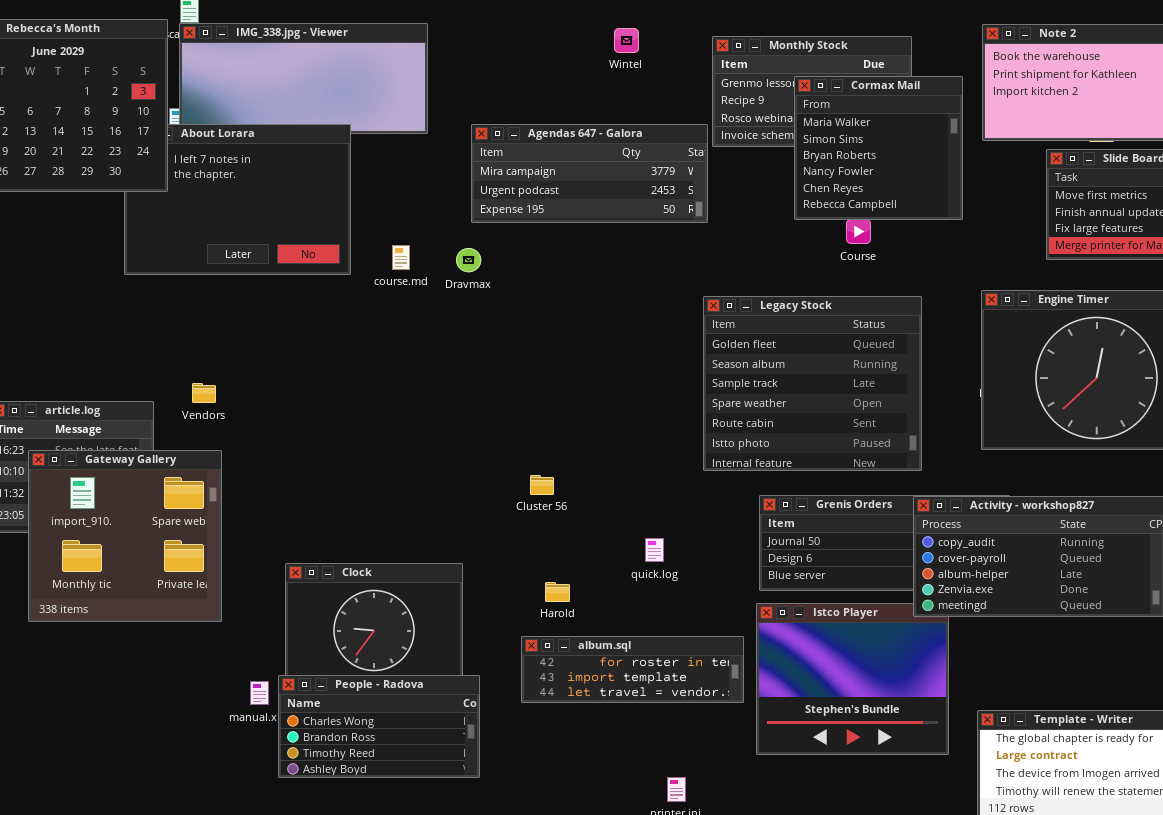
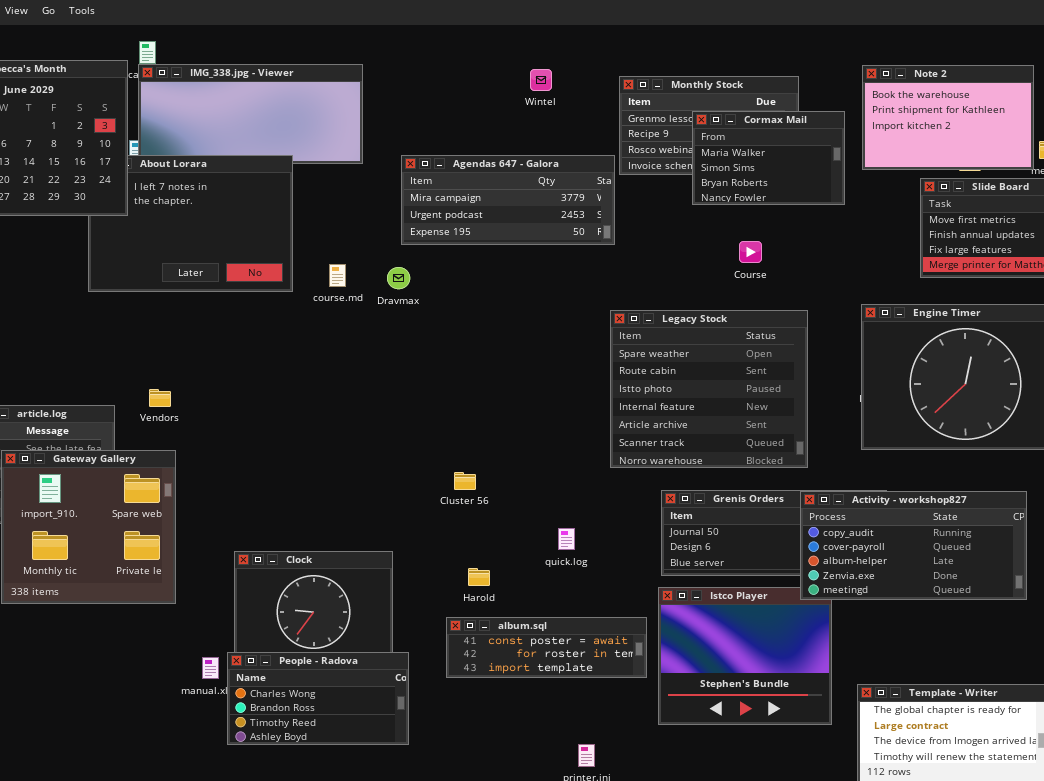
Cormax Mail: [794,76,963,220] -> [692,111,845,205], resized
Legacy Stock: [703,296,922,471] -> [610,310,808,468], scrolled down 3 rows
album.sql: [521,636,744,703] -> [446,617,647,678], scrolled up 1 row

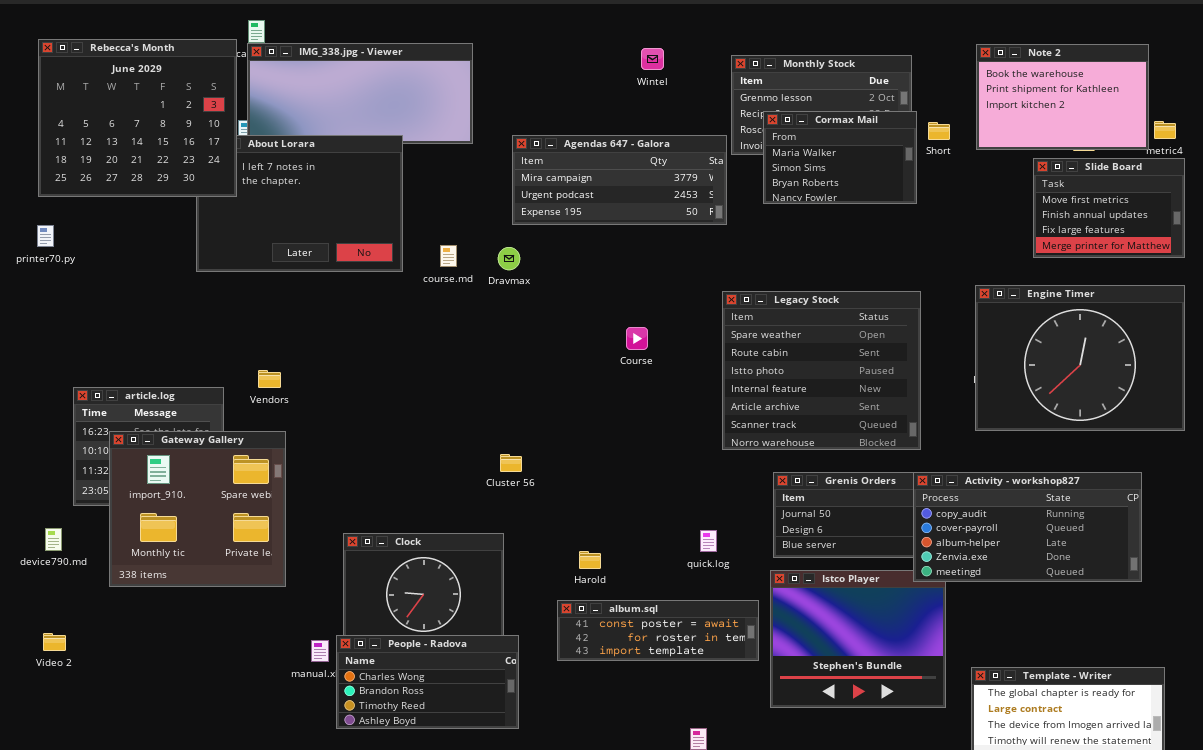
Cormax Mail: [692,111,845,205] -> [763,111,917,204], moved
Course: [739,241,762,263] -> [626,327,648,350], moved
Cluster 56: [454,472,476,490] -> [500,454,522,472], moved
quick.log: [558,528,575,550] -> [700,530,717,552], moved

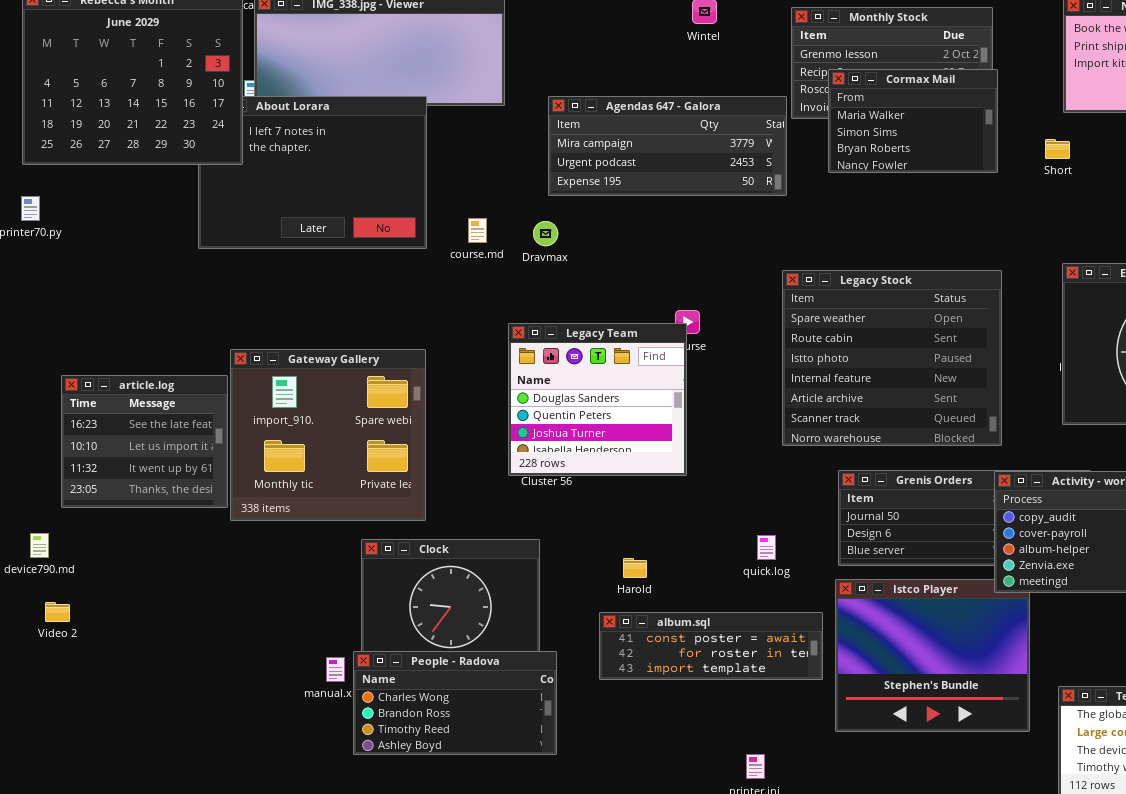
Short: [928,122,950,140] -> [1045,139,1070,159], moved
Legacy Team: none -> [508,323,687,476], opened
Gateway Gallery: [109,431,286,587] -> [230,349,426,521], moved
Video 2: [43,633,66,651] -> [45,602,70,622], moved

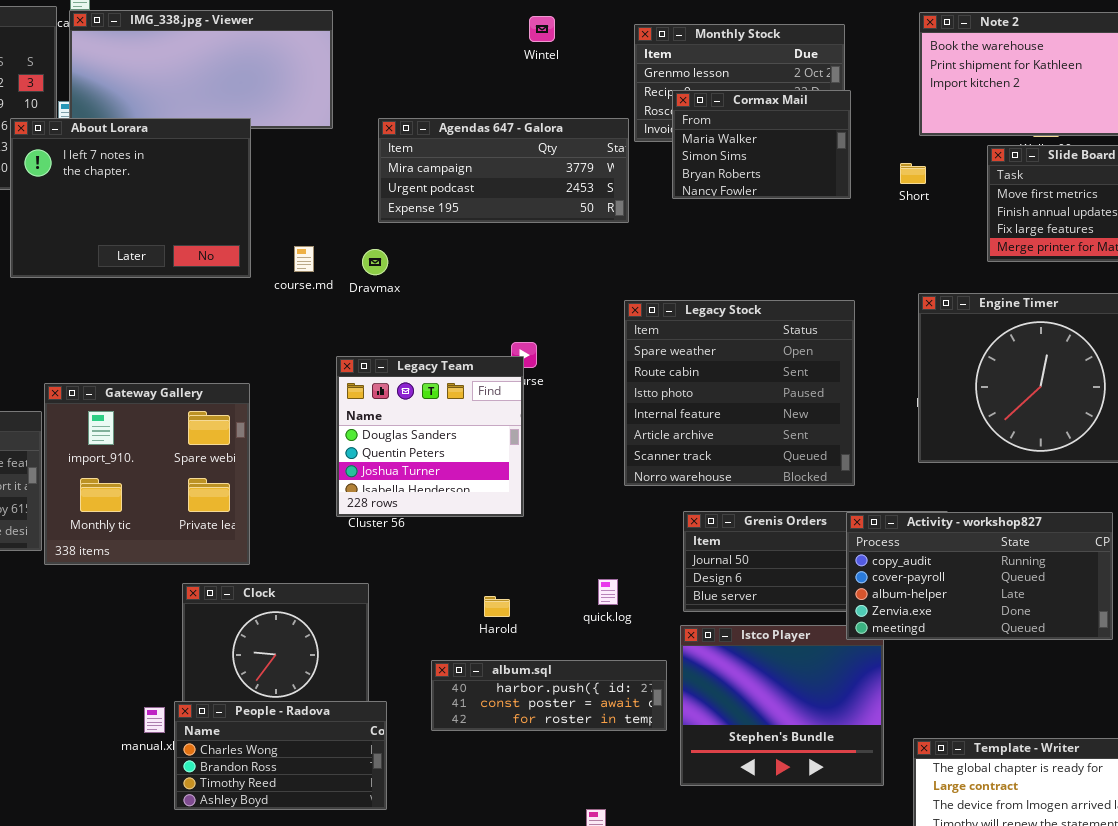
About Lorara: [198,96,427,249] -> [10,118,251,278], raised
Harold: [623,558,647,578] -> [484,596,510,617], moved
album.sql: [599,612,823,680] -> [431,660,667,731], scrolled up 1 row

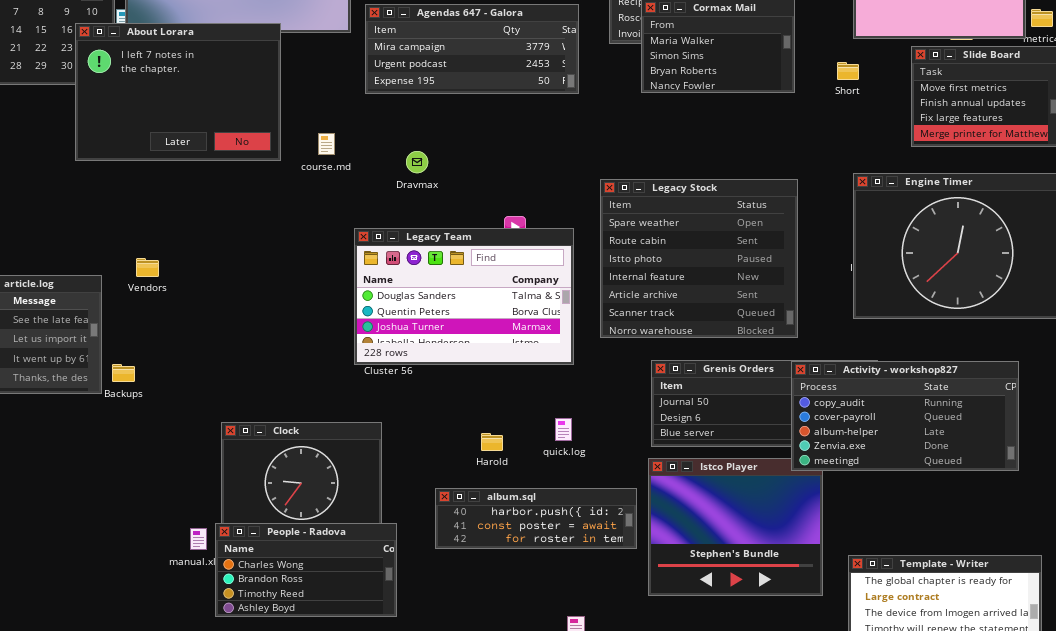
Agendas 647 - Galora: [378,118,629,223] -> [365,4,579,94], moved
Dravmax: [362,249,388,275] -> [406,151,428,173], moved
Legacy Team: [336,356,524,517] -> [354,228,574,365], resized
Gateway Gallery: [44,383,250,565] -> none, closed
quick.log: [598,579,618,605] -> [555,418,572,441], moved

